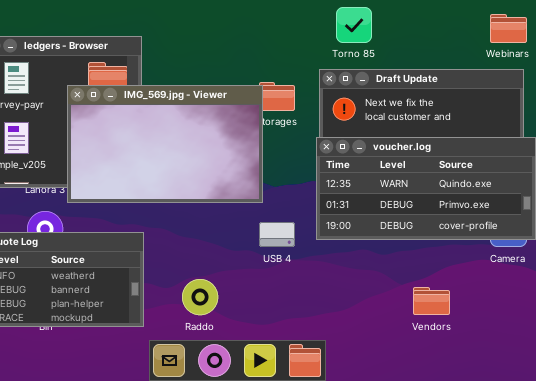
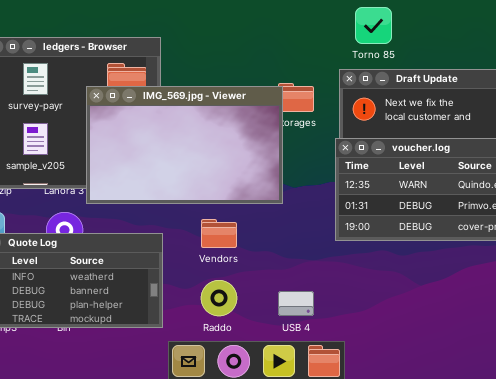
USB 4: [259,222,295,247] -> [278,291,314,316], moved
Vendors: [413,287,450,315] -> [201,219,237,248], moved

